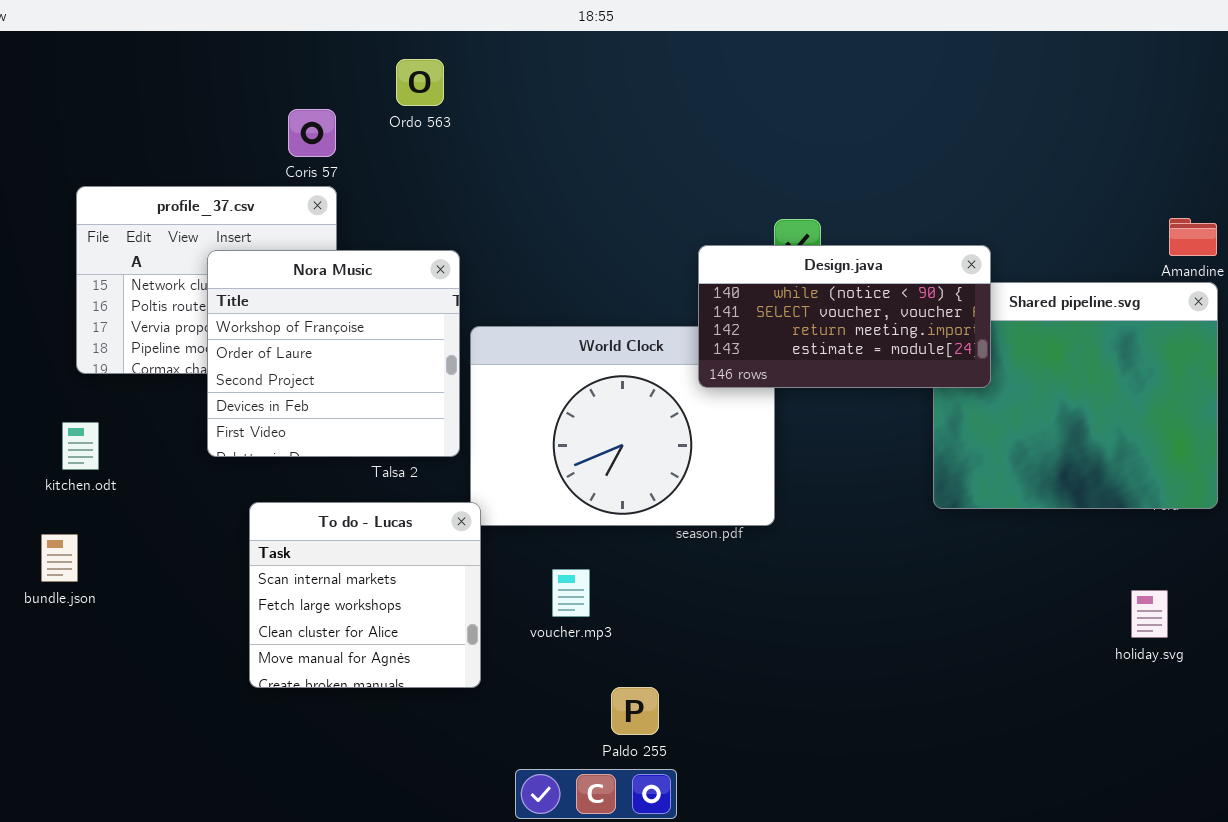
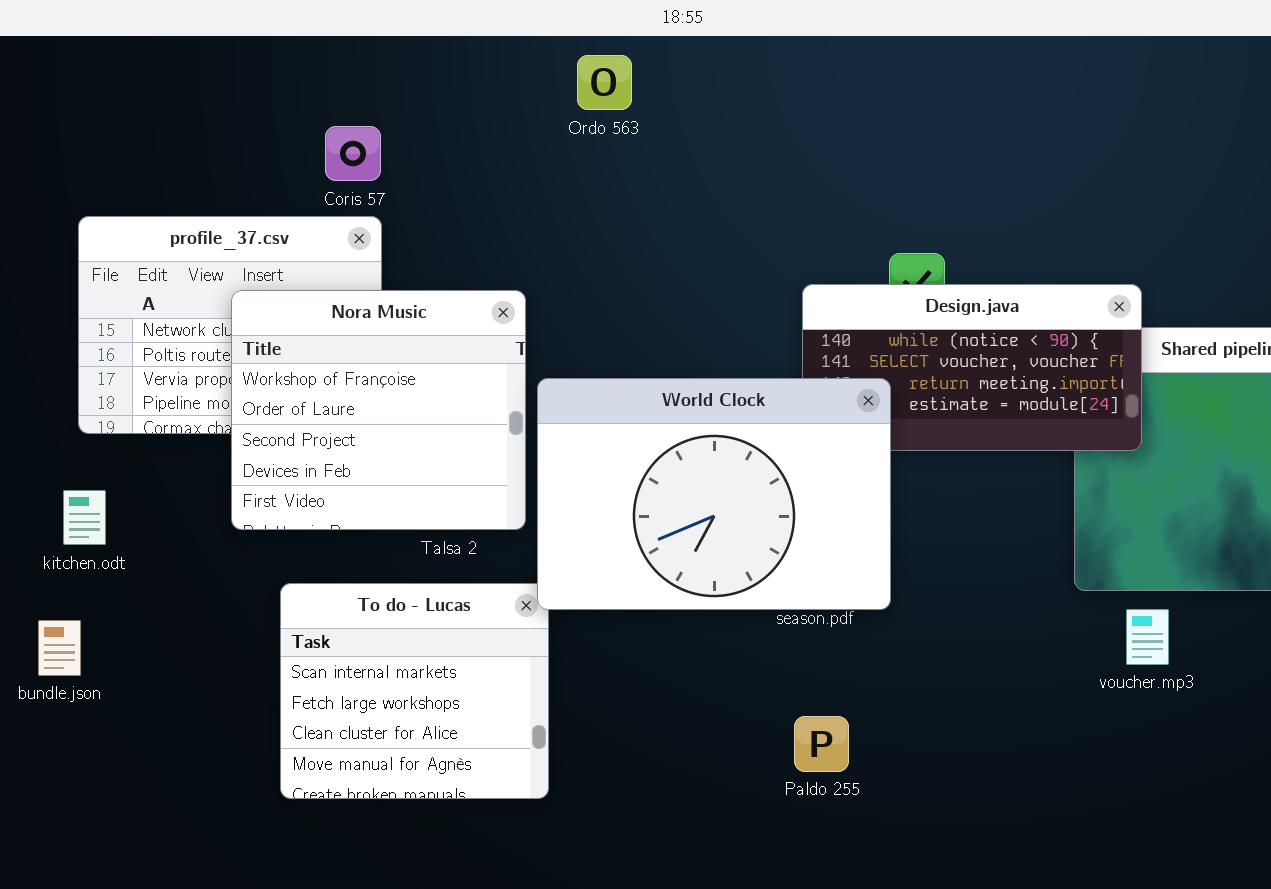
Ordo 563: [396,59,444,106] -> [577,55,632,110], moved
World Clock: [470,326,775,526] -> [537,378,891,610], raised
voucher.mp3: [552,569,590,617] -> [1126,609,1169,665], moved
Paldo 255: [611,687,659,735] -> [794,716,849,772], moved

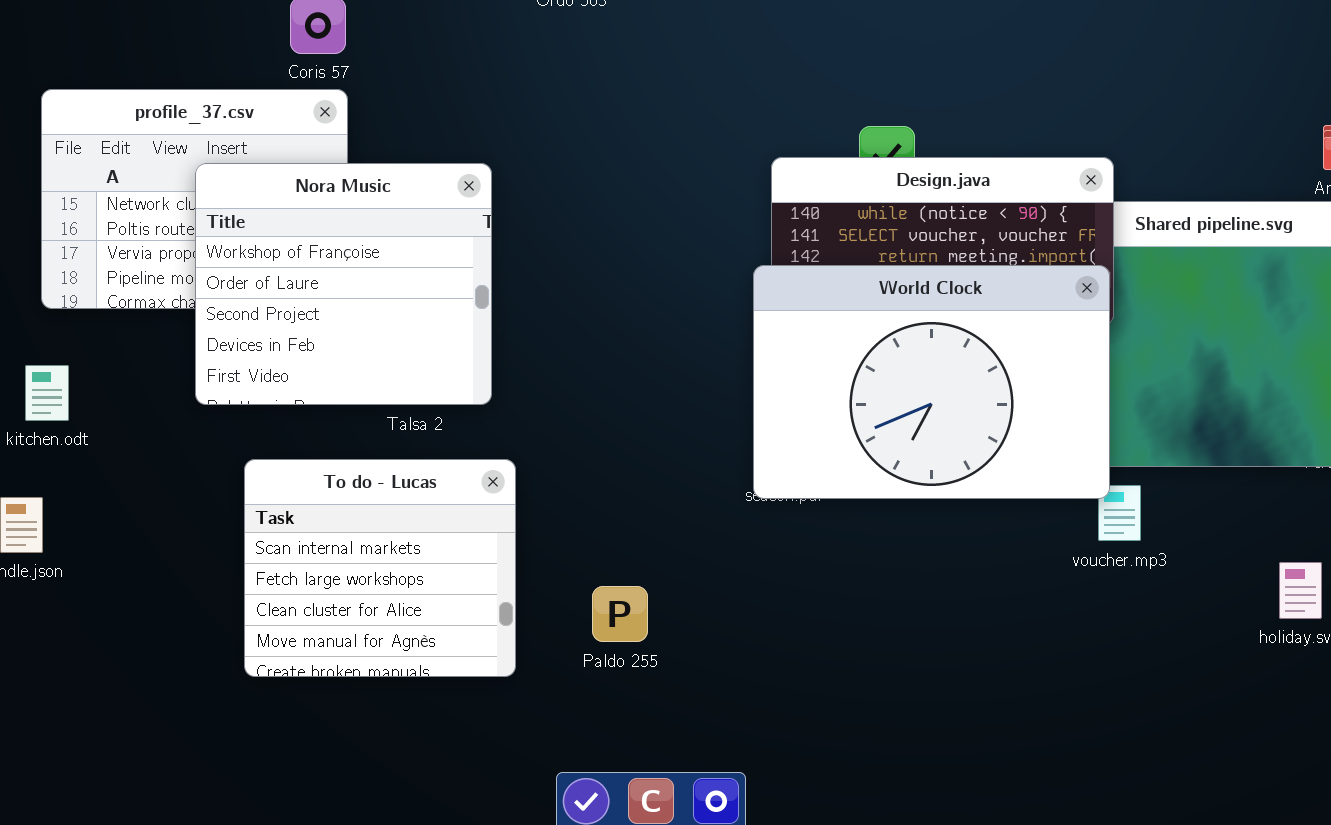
World Clock: [537,378,891,610] -> [753,265,1110,499], moved
Paldo 255: [794,716,849,772] -> [592,586,648,642], moved

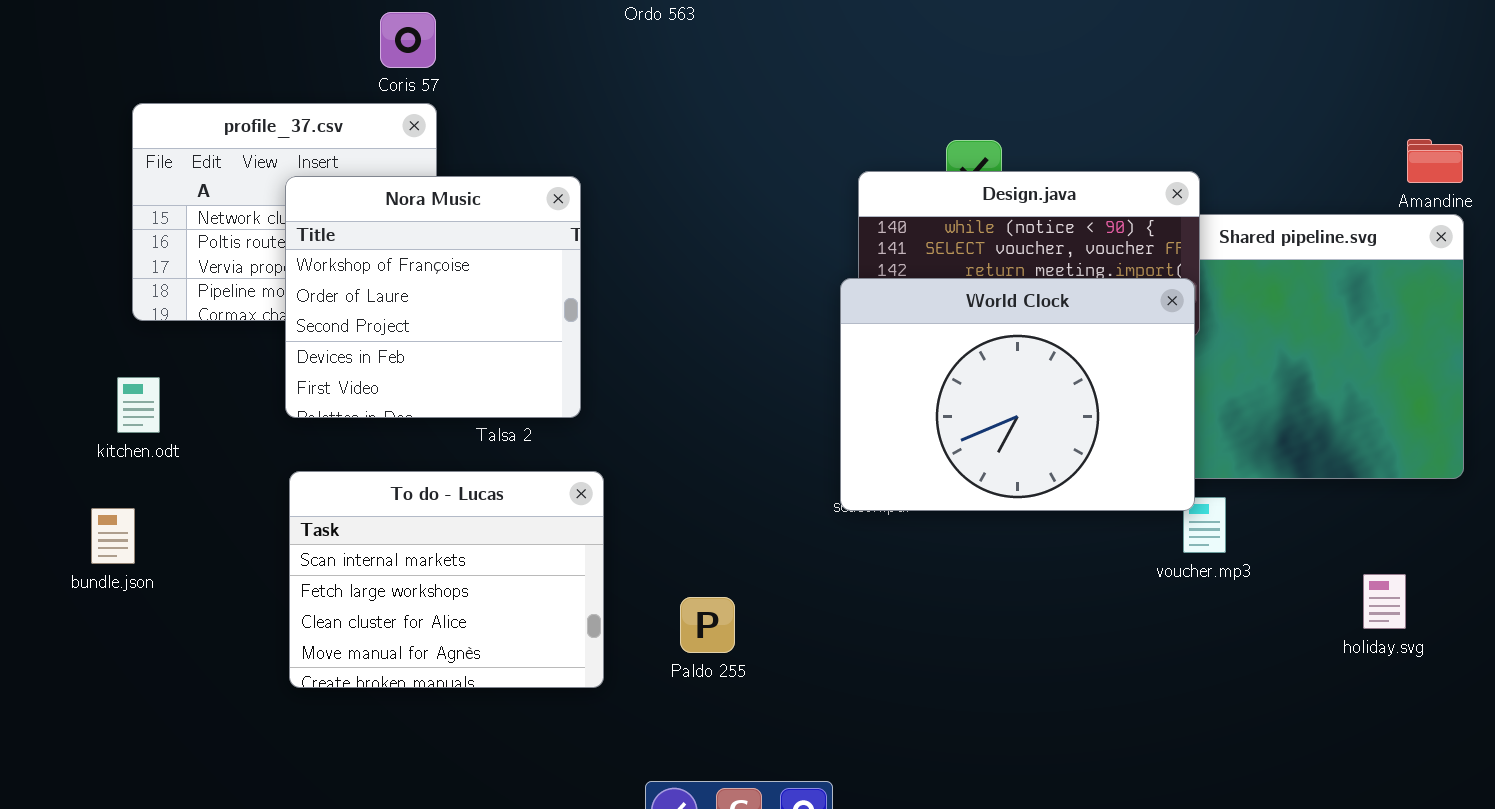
To do - Lucas: [244,459,516,677] -> [289,471,604,688], resized

